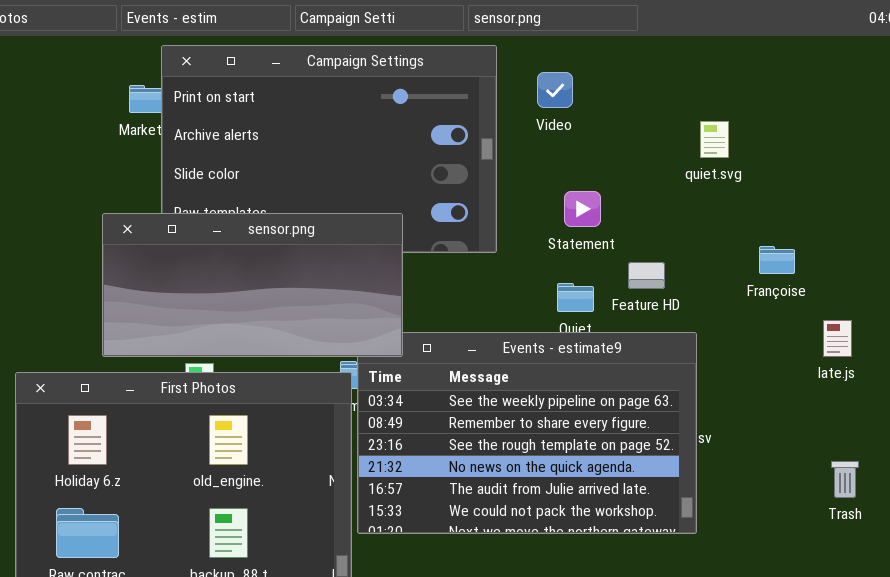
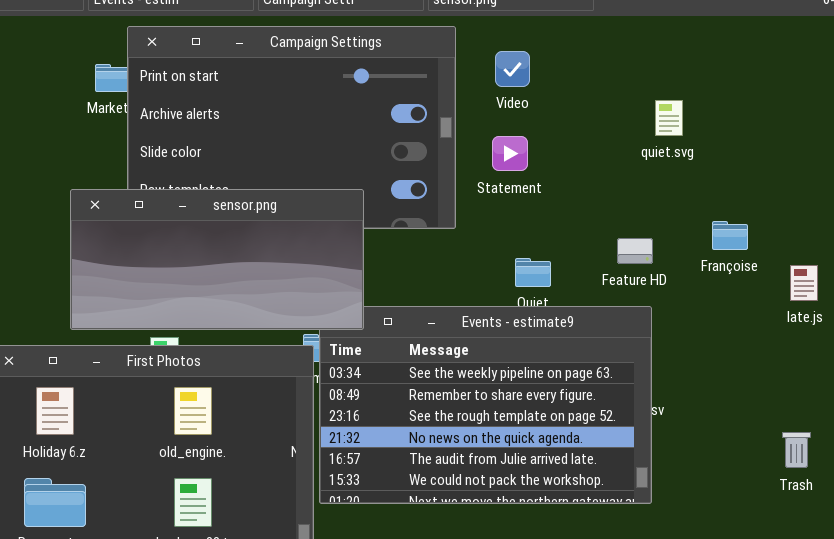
Statement: [564,191,601,227] -> [492,136,528,171], moved
Feature HD: [628,262,665,289] -> [617,238,653,264], moved
late.js: [823,320,852,357] -> [790,265,818,301], moved

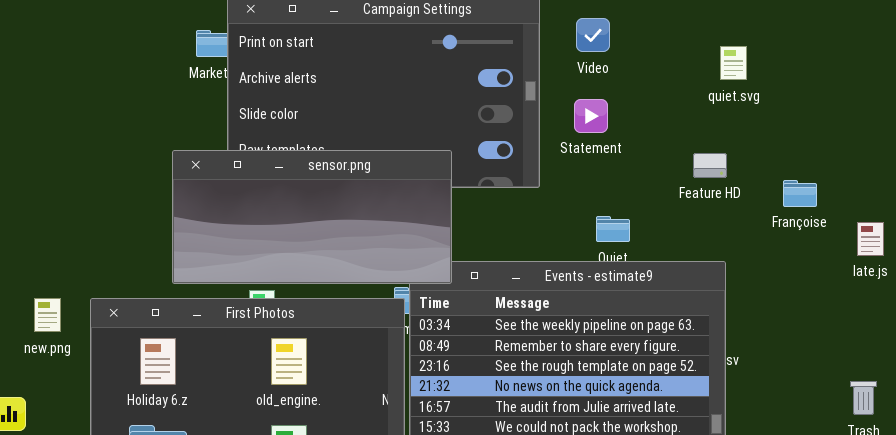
quiet.svg: [655,100,683,136] -> [720,46,747,80], moved
Feature HD: [617,238,653,264] -> [693,153,727,178], moved

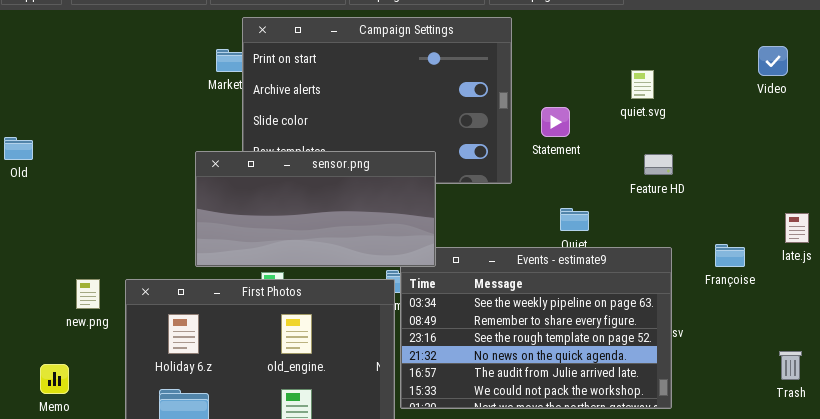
Video: [576,18,610,52] -> [758,46,788,76], moved
quiet.svg: [720,46,747,80] -> [631,70,654,99], moved
Françoise: [783,180,817,207] -> [715,244,745,267], moved

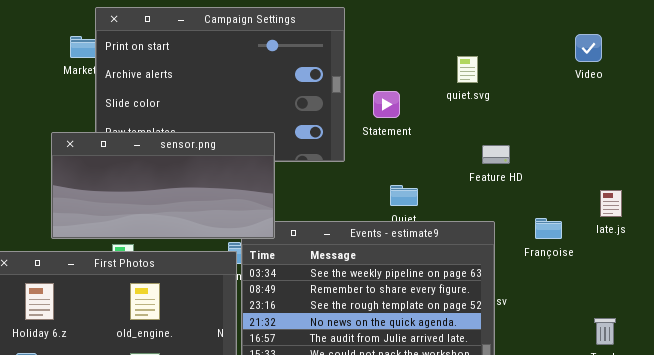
Feature HD: [644,154,673,175] -> [482,145,510,164], moved

